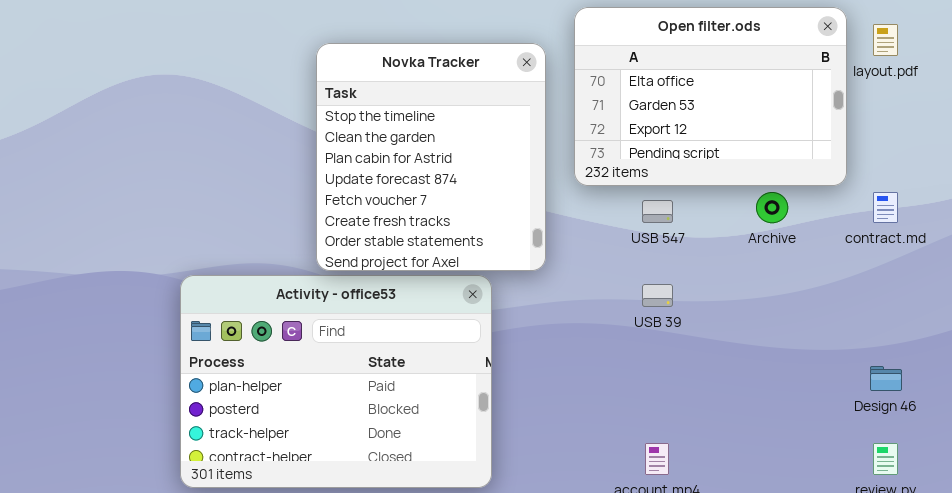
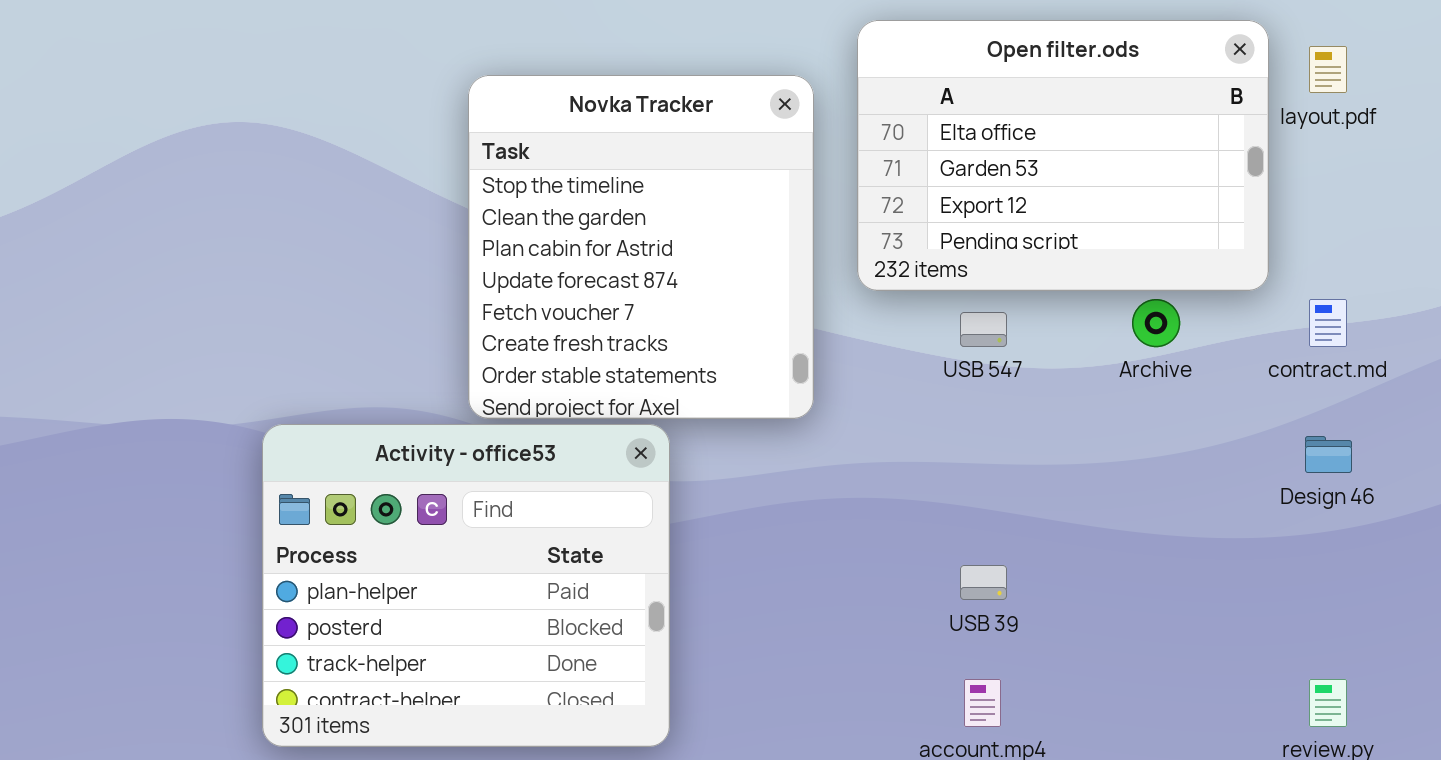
Activity - office53: [180,275,492,488] -> [262,424,670,747], resized
USB 39: [642,284,673,307] -> [960,565,1007,600], moved
Design 46: [870,366,902,391] -> [1305,436,1352,473], moved

